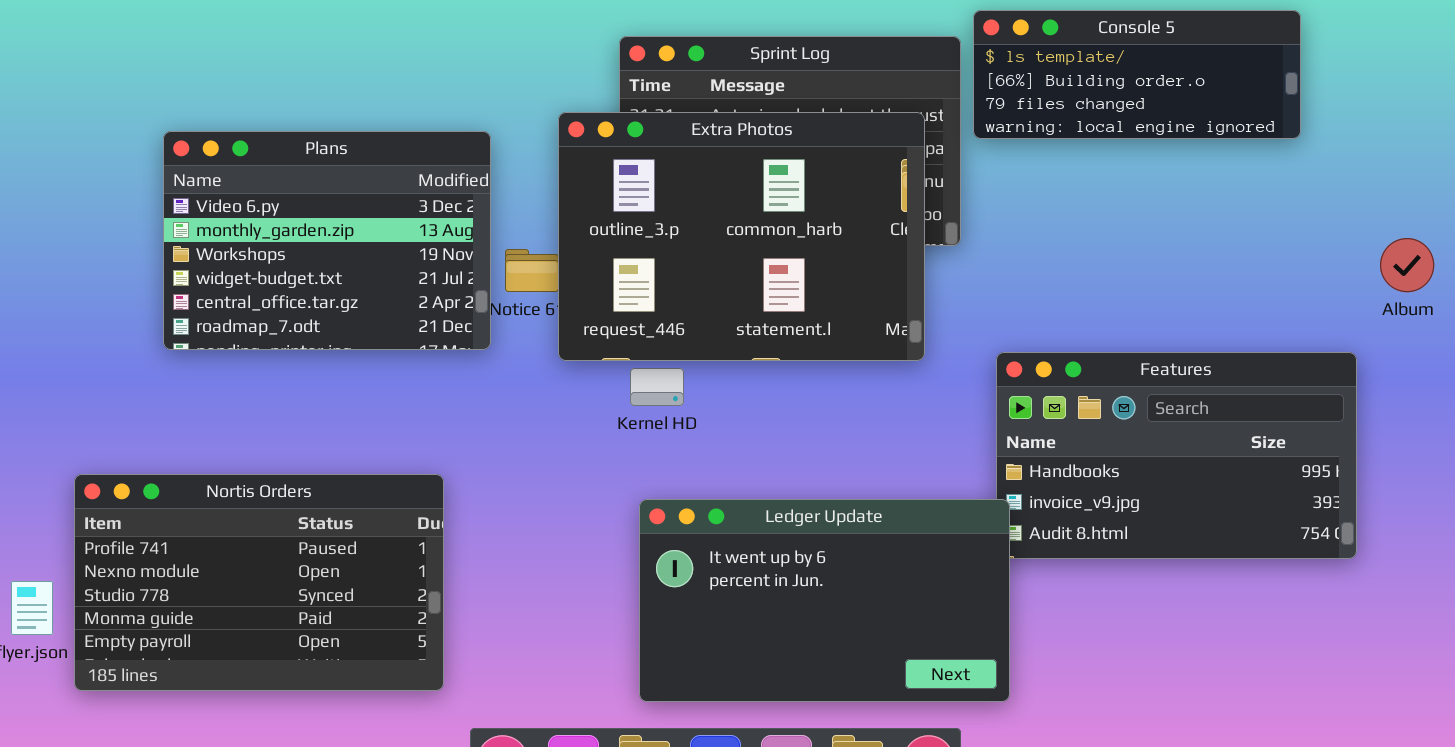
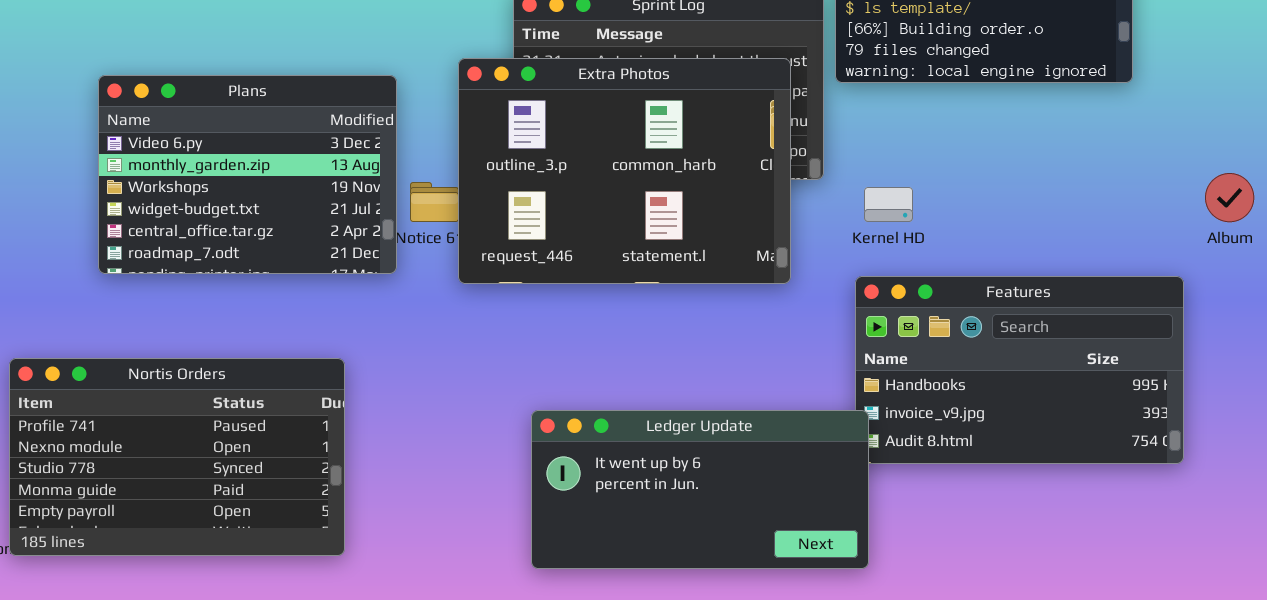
Kernel HD: [630,368,684,406] -> [864,187,913,222], moved
Nortis Orders: [74,474,444,691] -> [9,358,345,556], moved
Ledger Update: [639,499,1010,702] -> [531,410,869,569], resized

